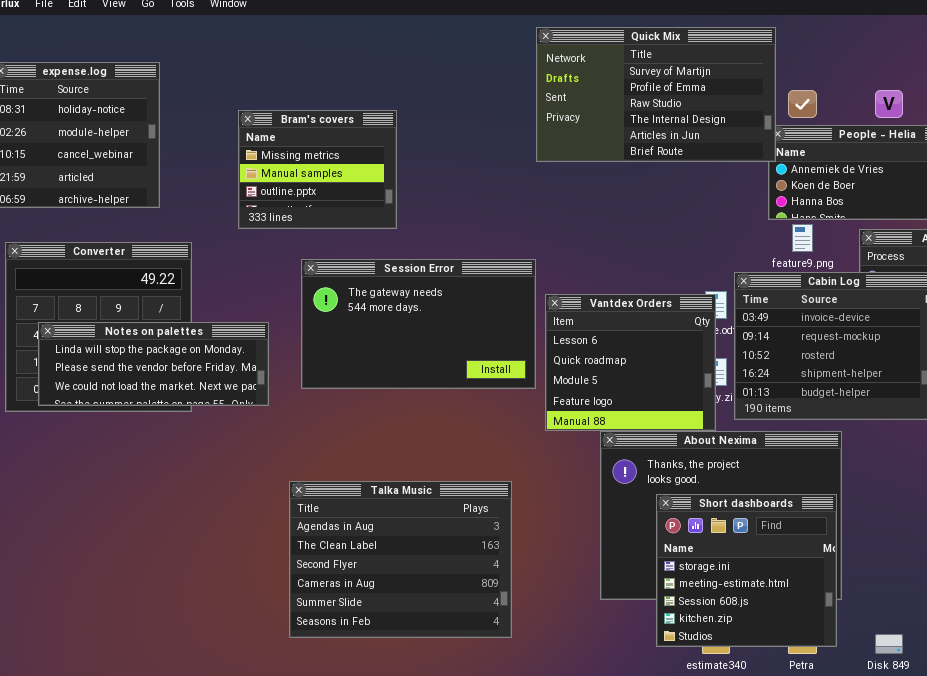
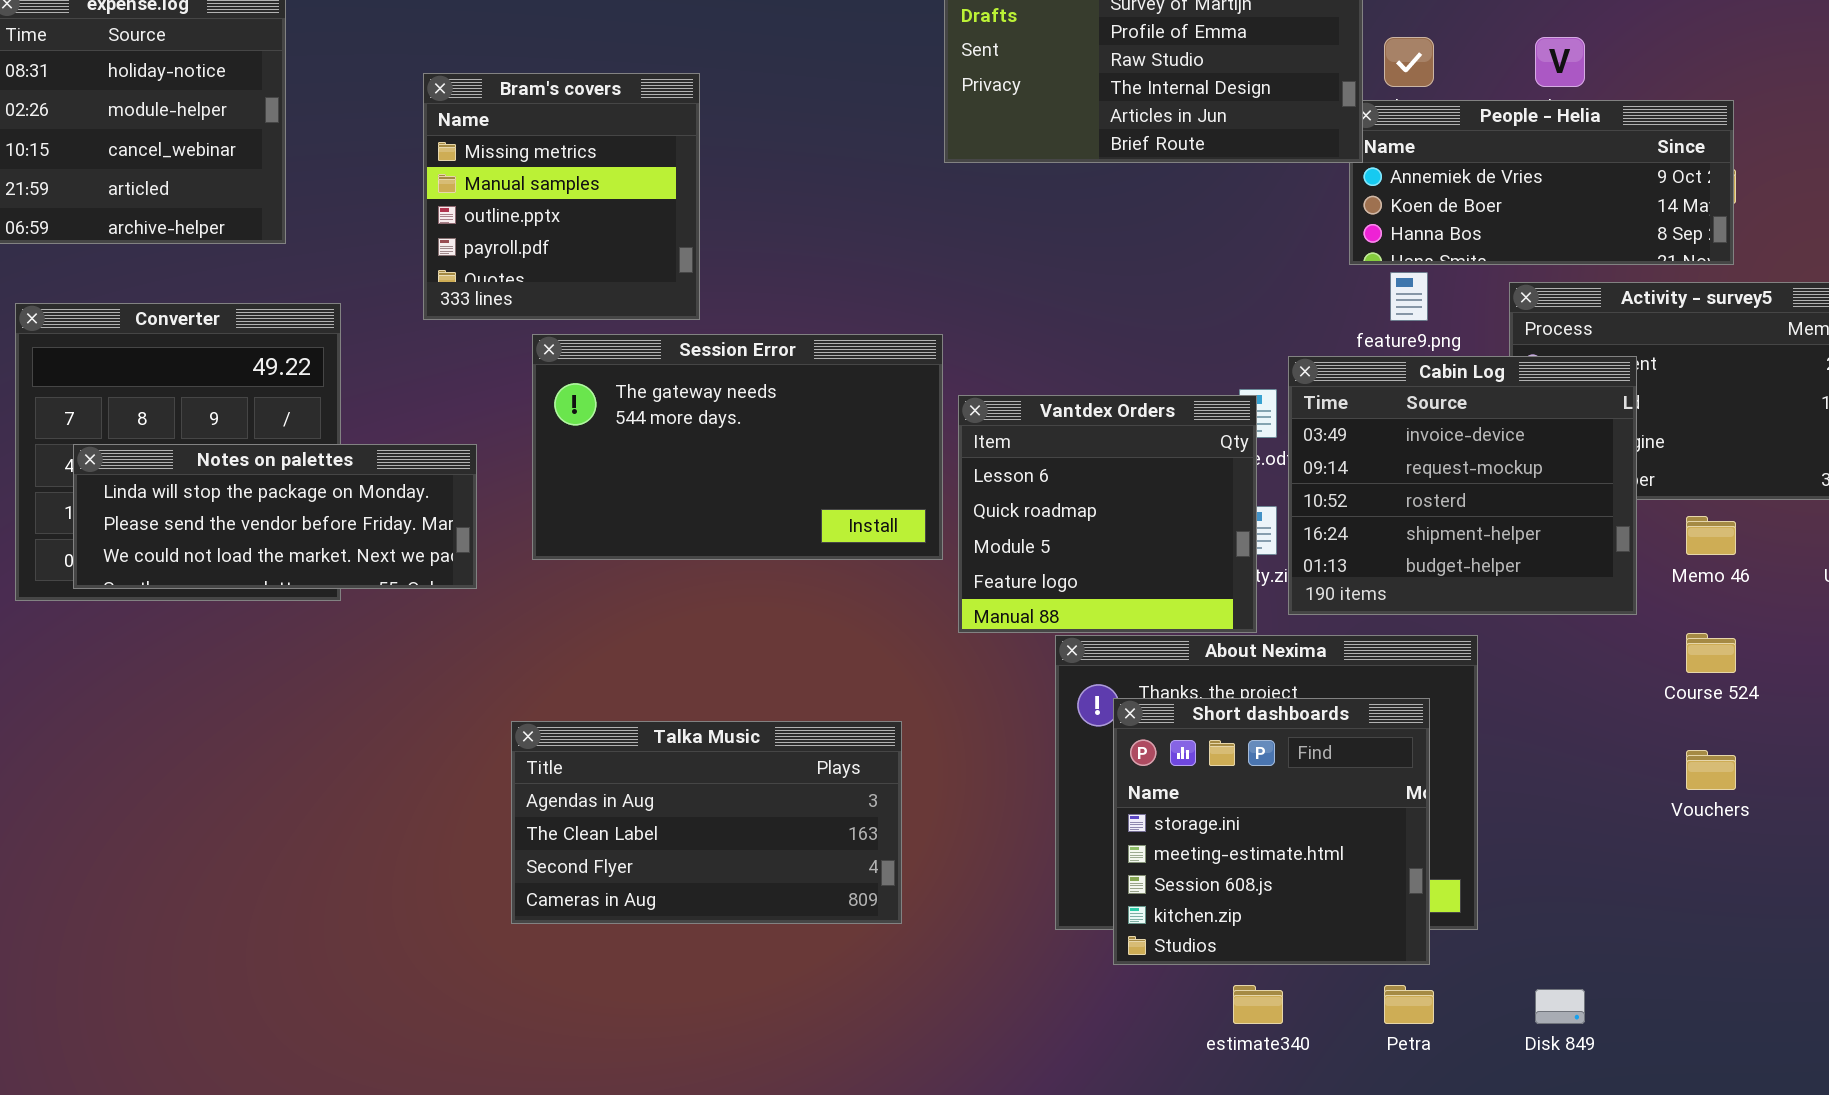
Bram's covers: [238,110,397,229] -> [423,73,700,320], resized
Talka Music: [289,481,512,638] -> [511,721,902,924], resized
Short dashboards: [656,494,837,647] -> [1113,698,1430,965], moved

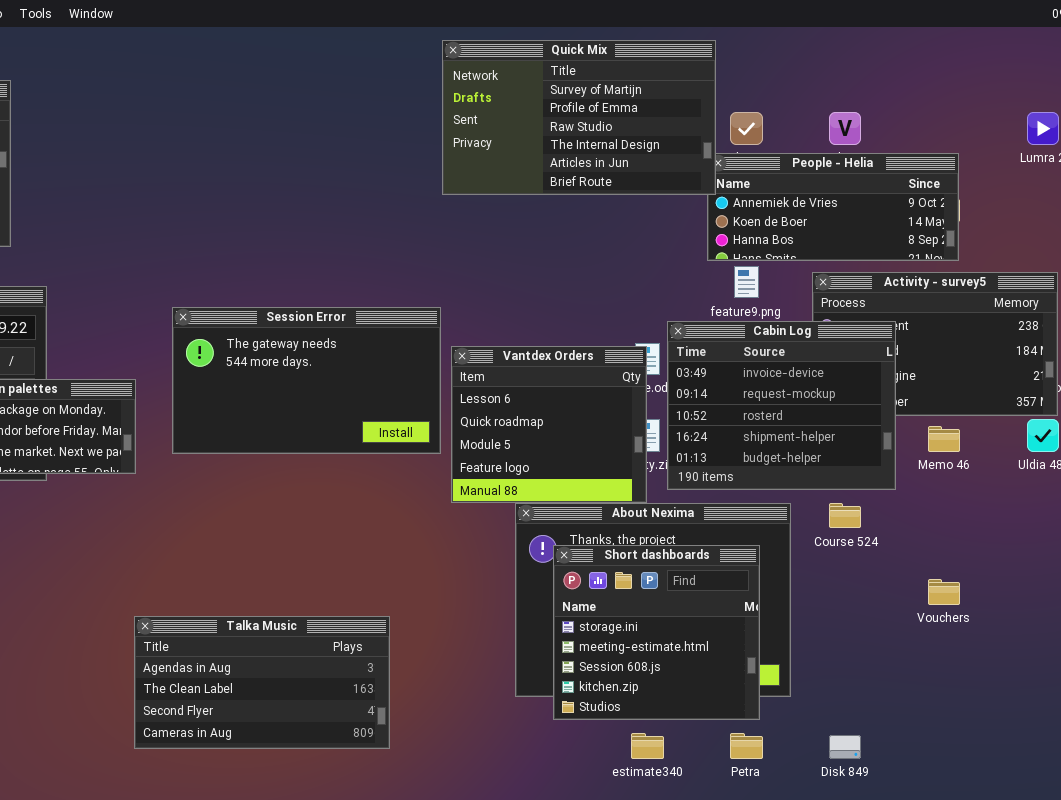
Bram's covers: [423,73,700,320] -> none, closed
Course 524: [1686,633,1736,673] -> [829,503,861,528], moved
Talka Music: [511,721,902,924] -> [134,616,390,749], moved

